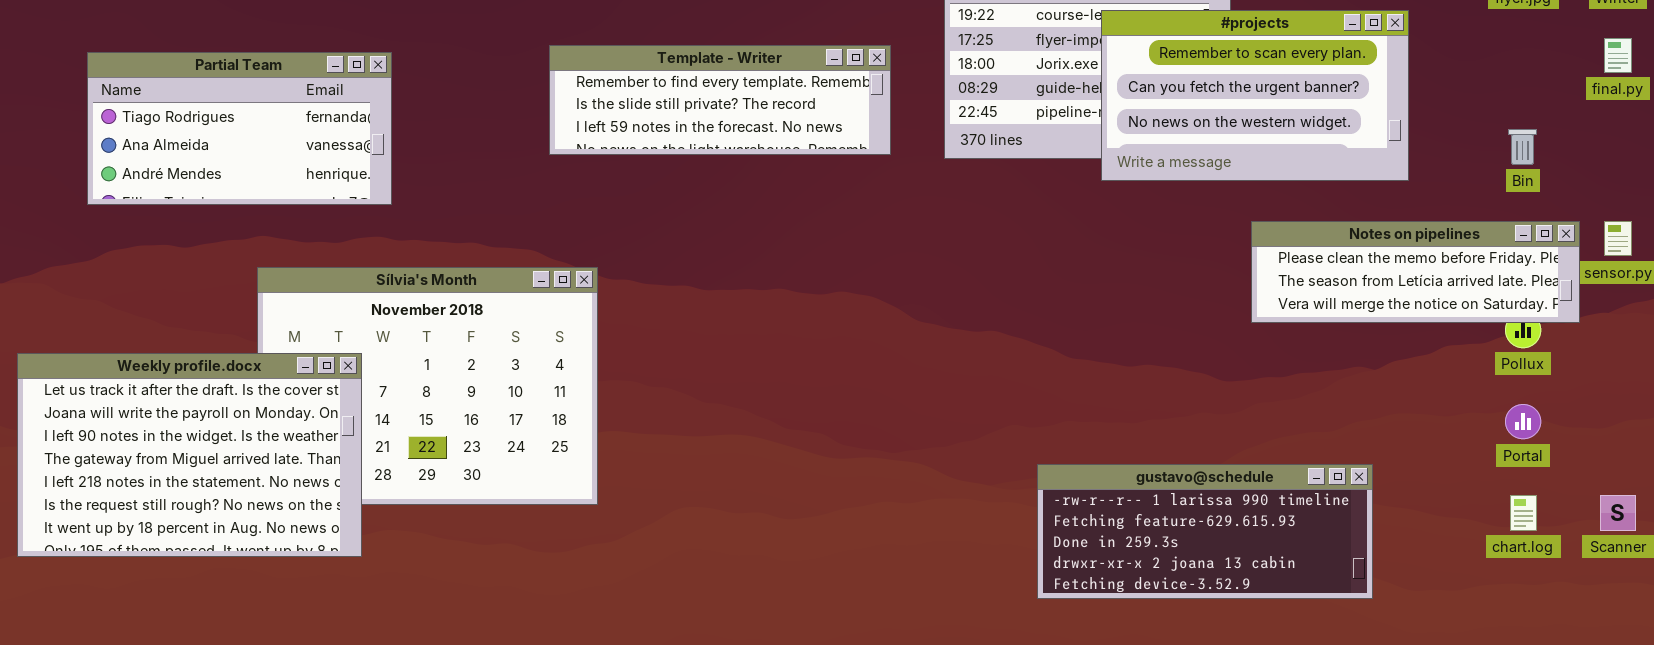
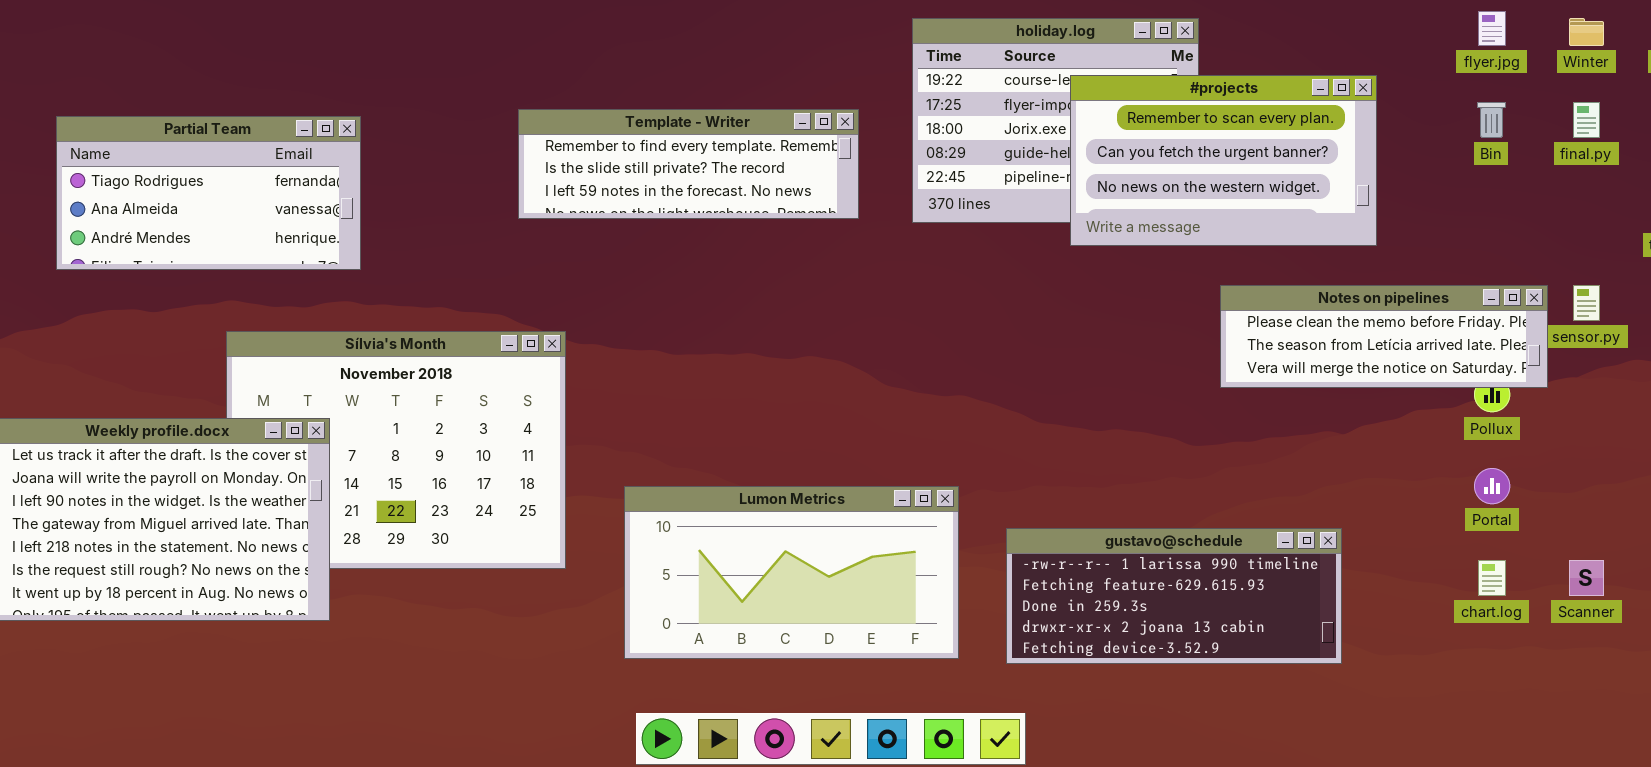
Bin: [1508,129,1537,165] -> [1477,102,1506,138], moved
Lumon Metrics: none -> [624,486,959,659], opened

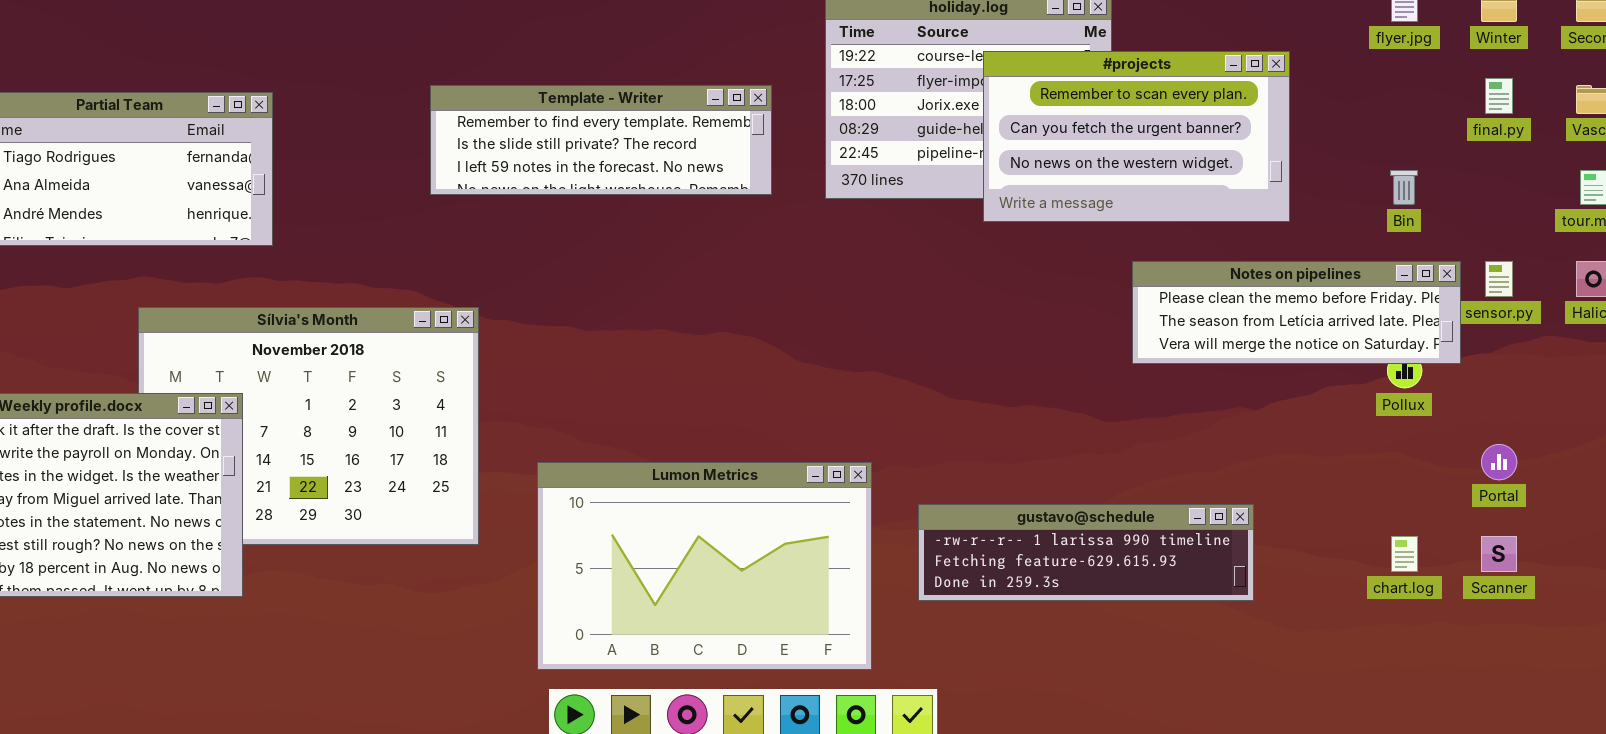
Bin: [1477,102,1506,138] -> [1390,170,1418,205], moved
Portal: [1474,468,1510,504] -> [1481,444,1517,480], moved
Lumon Metrics: [624,486,959,659] -> [537,462,872,670], resized
gustavo@schedule: [1006,528,1342,664] -> [918,504,1254,601], resized

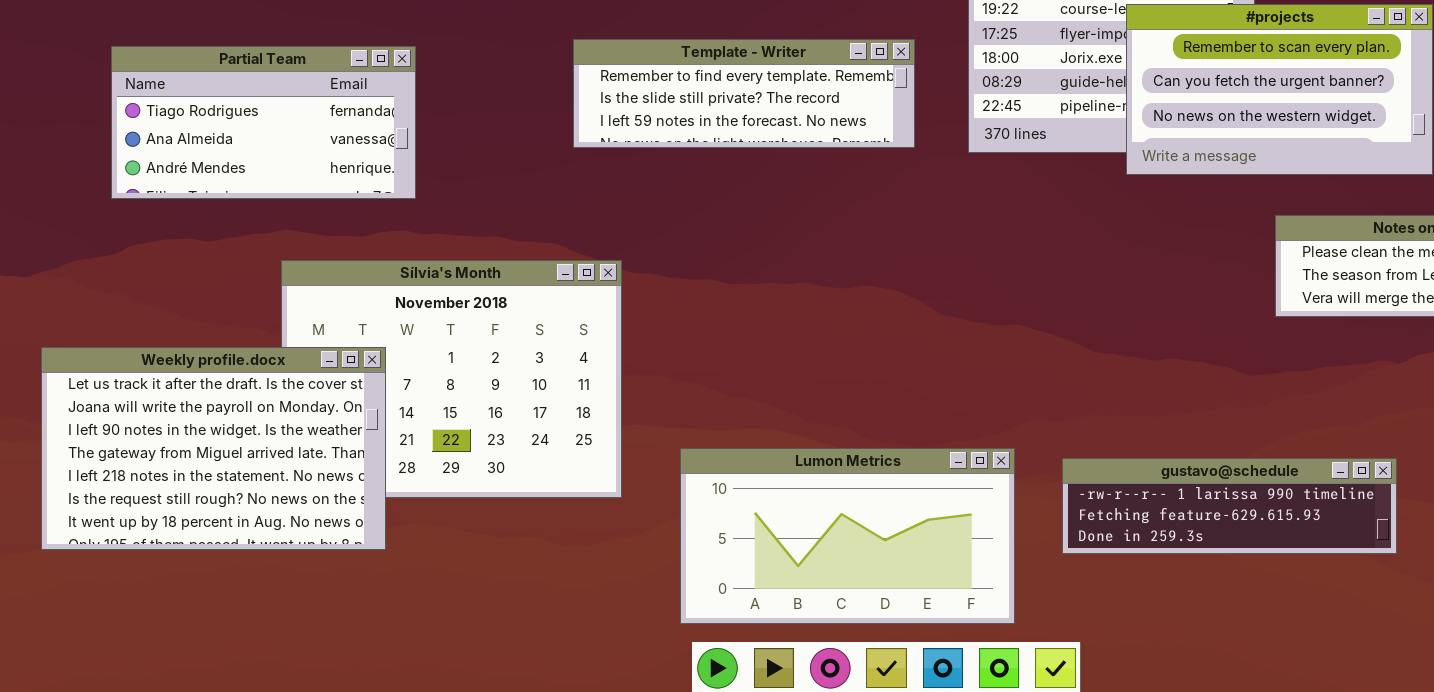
Lumon Metrics: [537,462,872,670] -> [680,448,1015,624], resized

